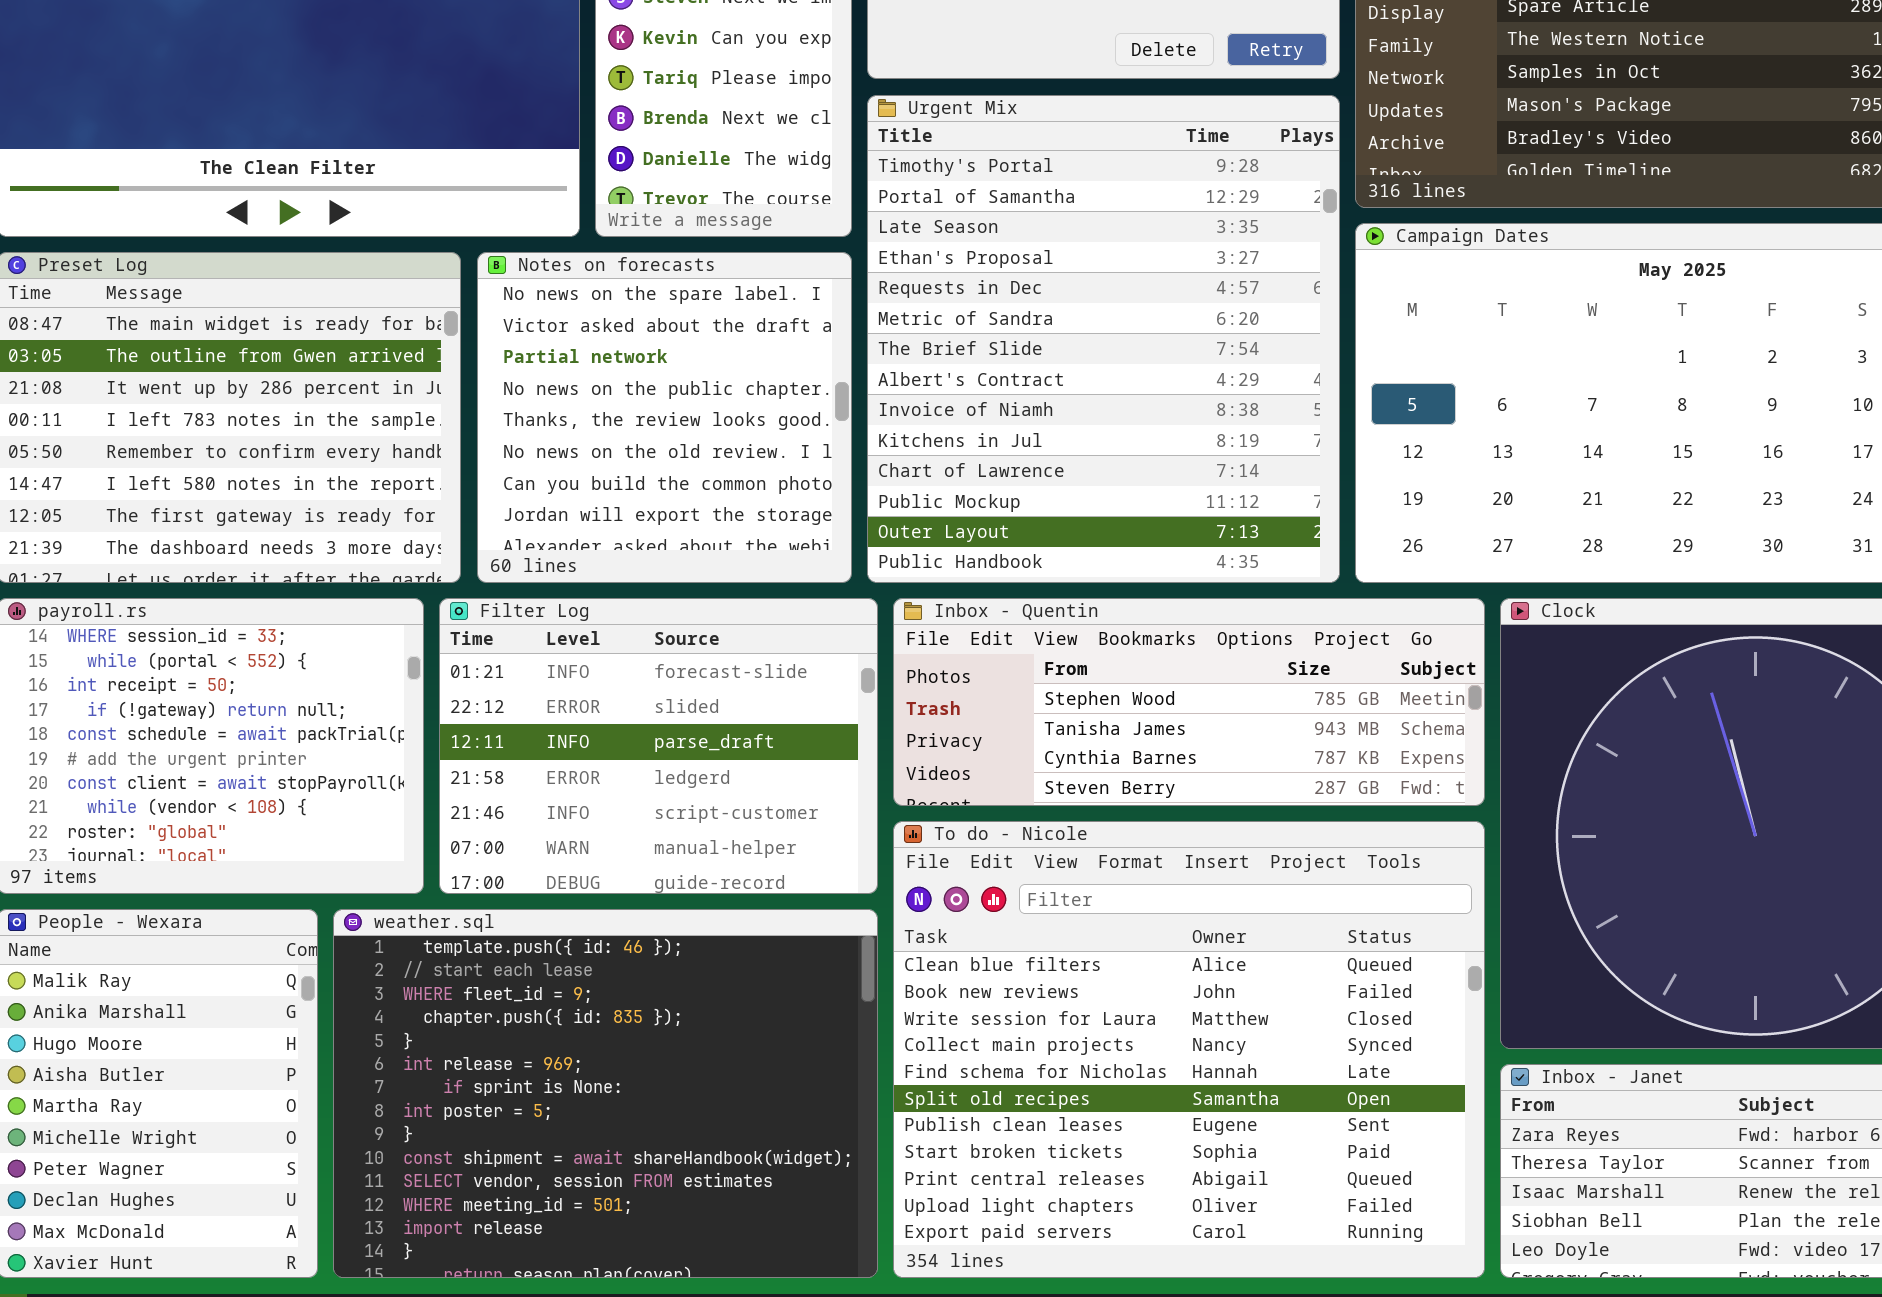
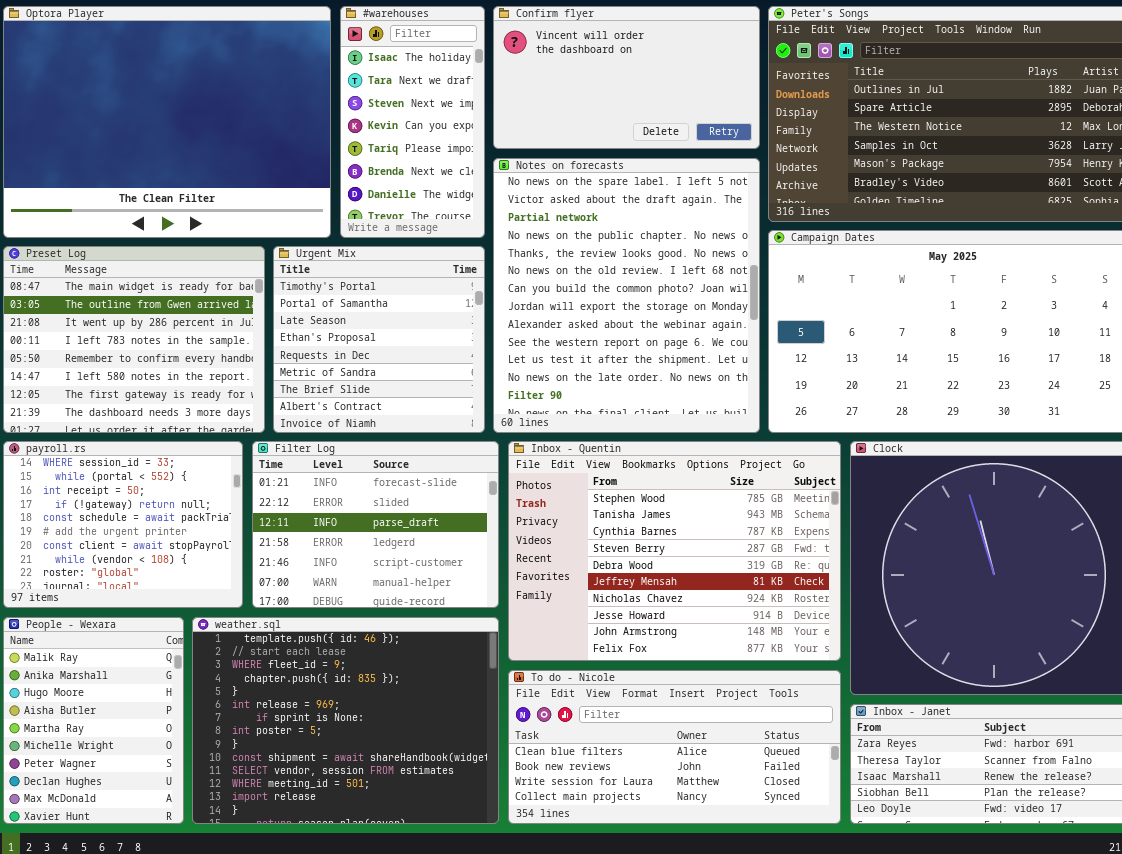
Urgent Mix: [867,95,1340,583] -> [273,246,485,433], moved, resized
Notes on forecasts: [477,252,852,583] -> [493,158,760,433], moved, resized
Inbox - Quentin: [893,598,1485,806] -> [508,441,841,661], resized
To do - Nicole: [893,821,1485,1278] -> [508,670,841,824], resized

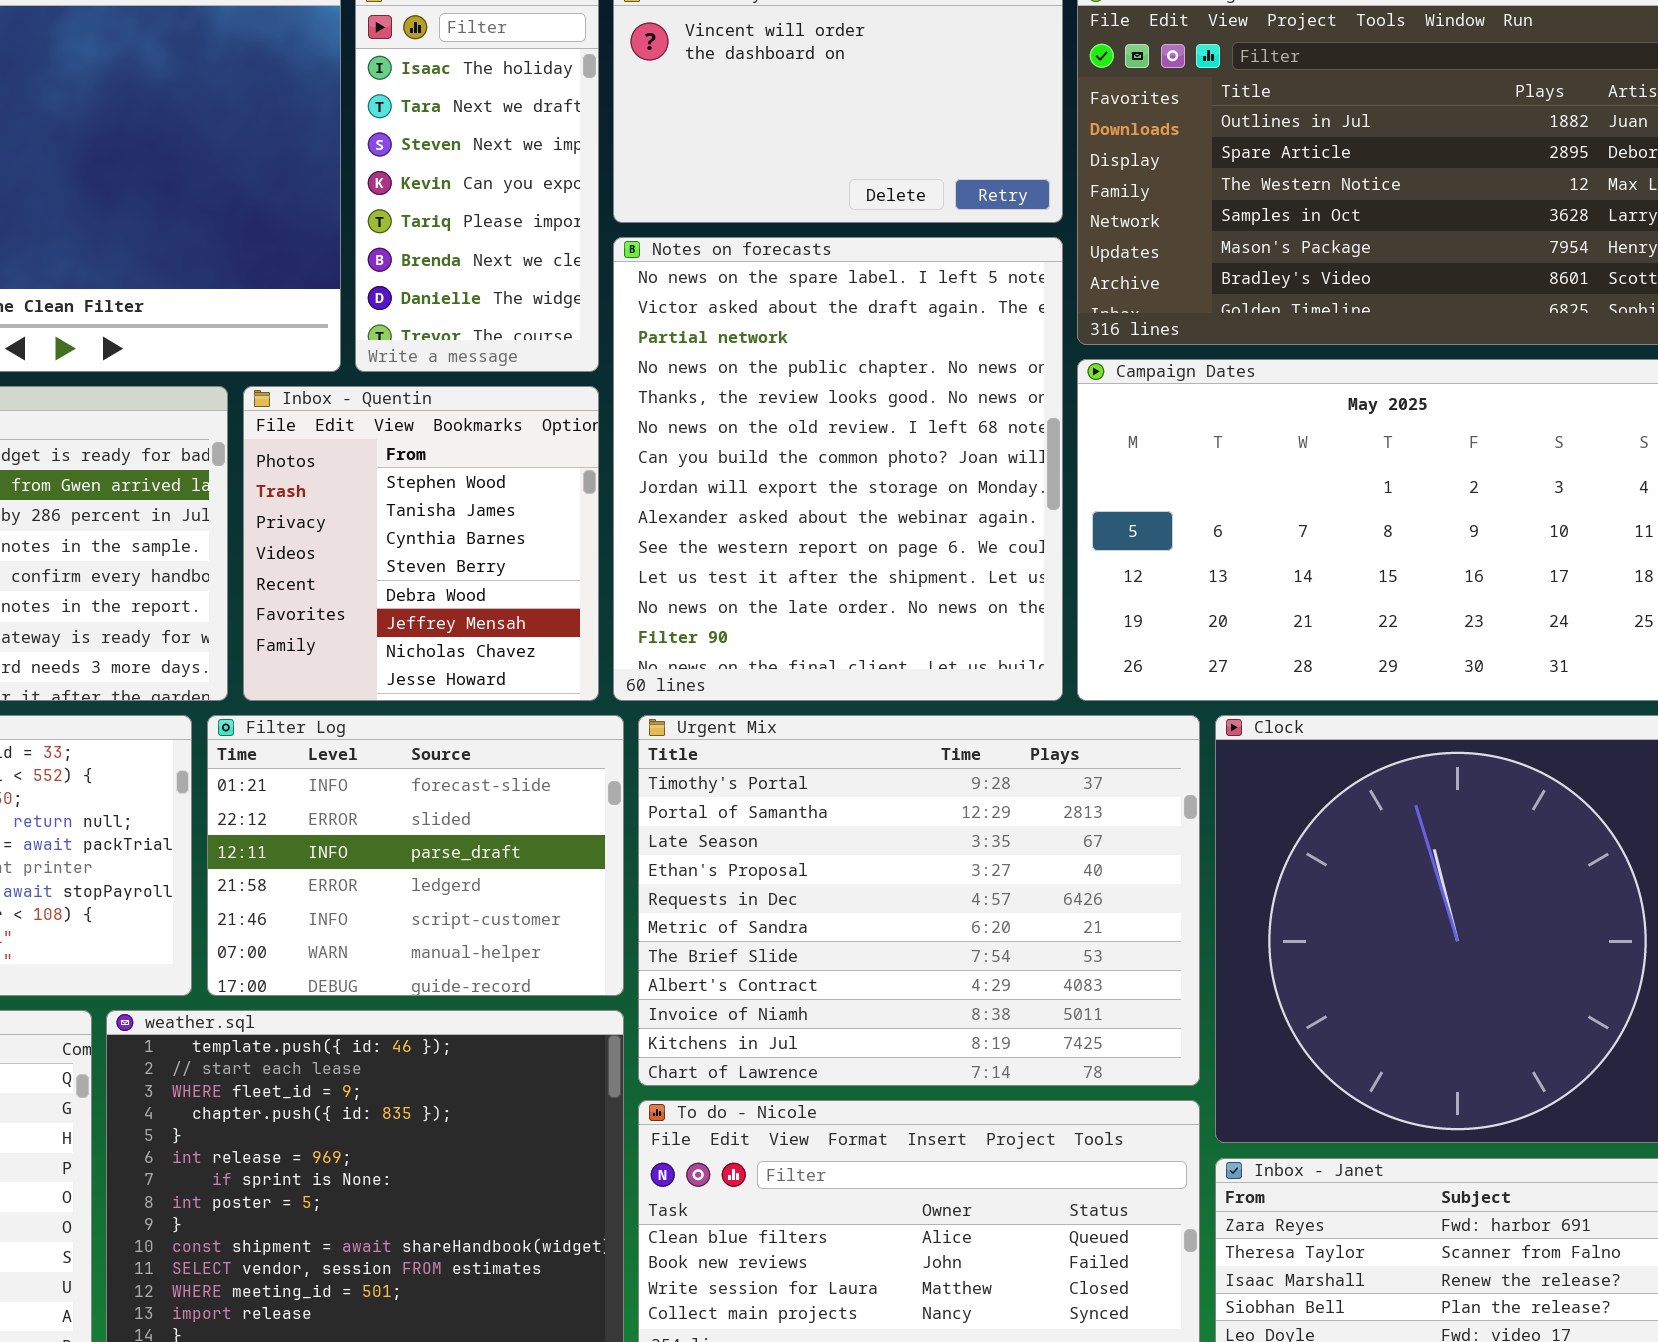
Urgent Mix: [273,246,485,433] -> [638,715,1200,1086], moved, resized
Inbox - Quentin: [508,441,841,661] -> [243,386,599,701], moved, resized

